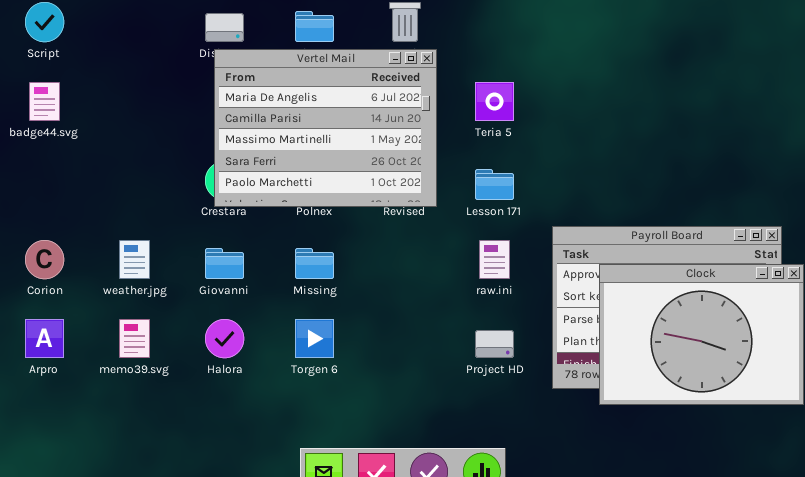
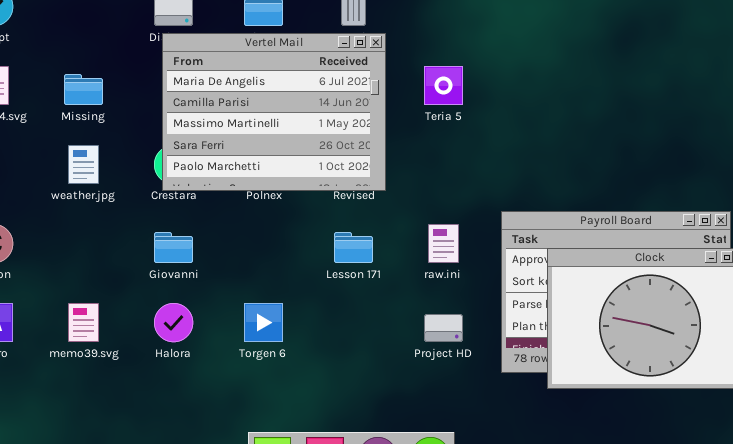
Lesson 171: [475,169,514,200] -> [334,232,373,263], moved
weather.jpg: [119,240,150,279] -> [68,145,99,184], moved
Missing: [295,248,334,279] -> [64,74,103,105], moved

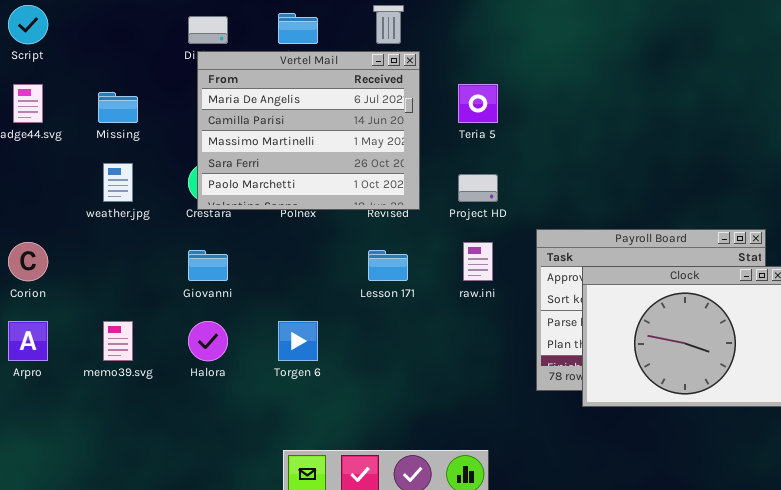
Project HD: [424,314,463,342] -> [458,174,498,202], moved

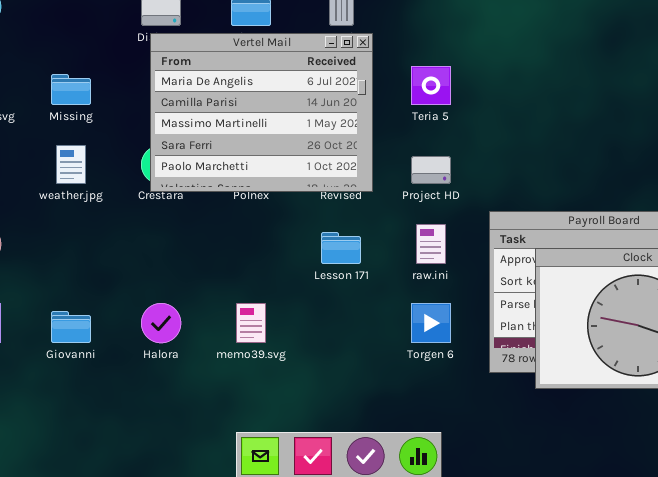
Giovanni: [188,250,228,281] -> [51,311,91,343], moved
memo39.svg: [103,321,133,361] -> [236,303,266,343], moved
Torgen 6: [278,321,318,361] -> [411,303,451,343], moved

